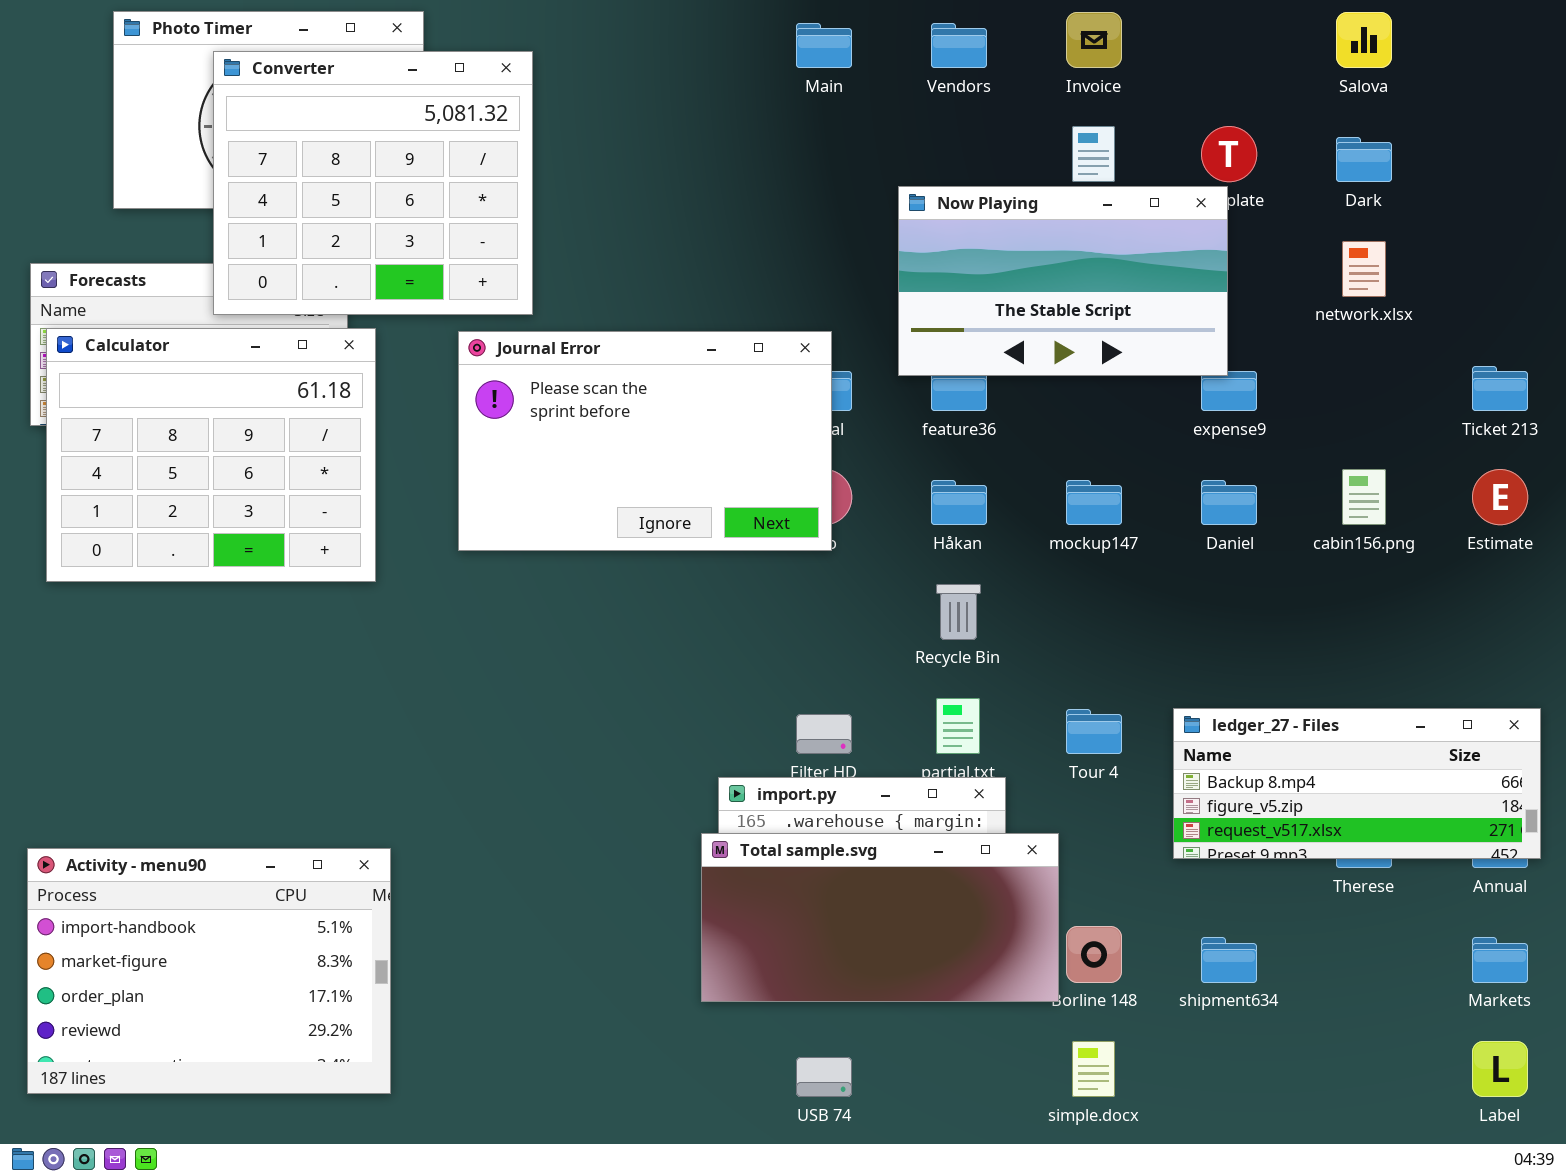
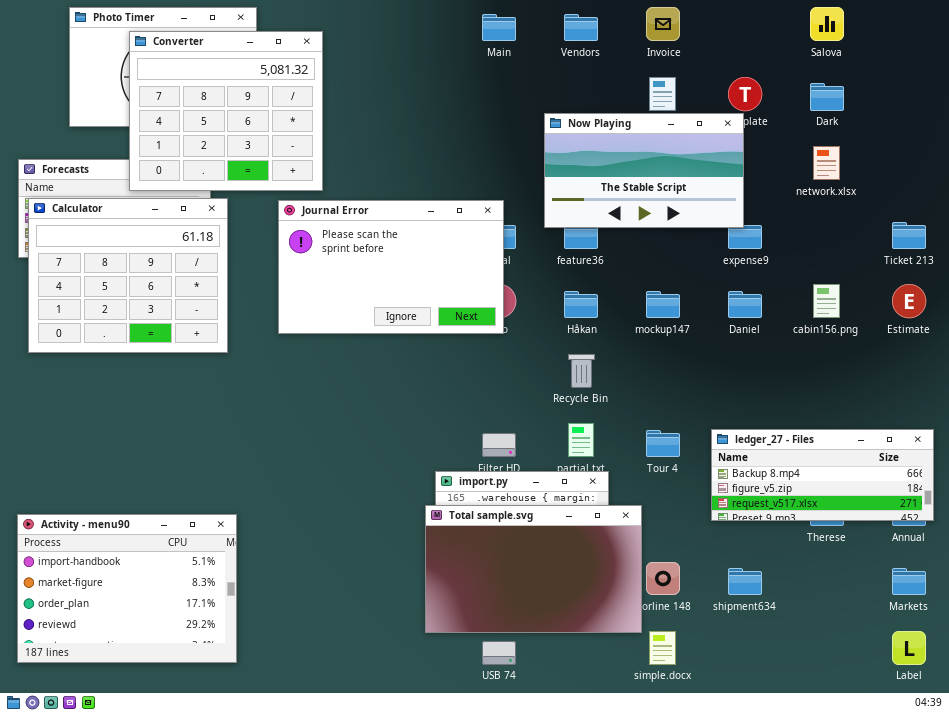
Total sample.svg: [701,833,1059,1002] -> [425,505,642,633], resized

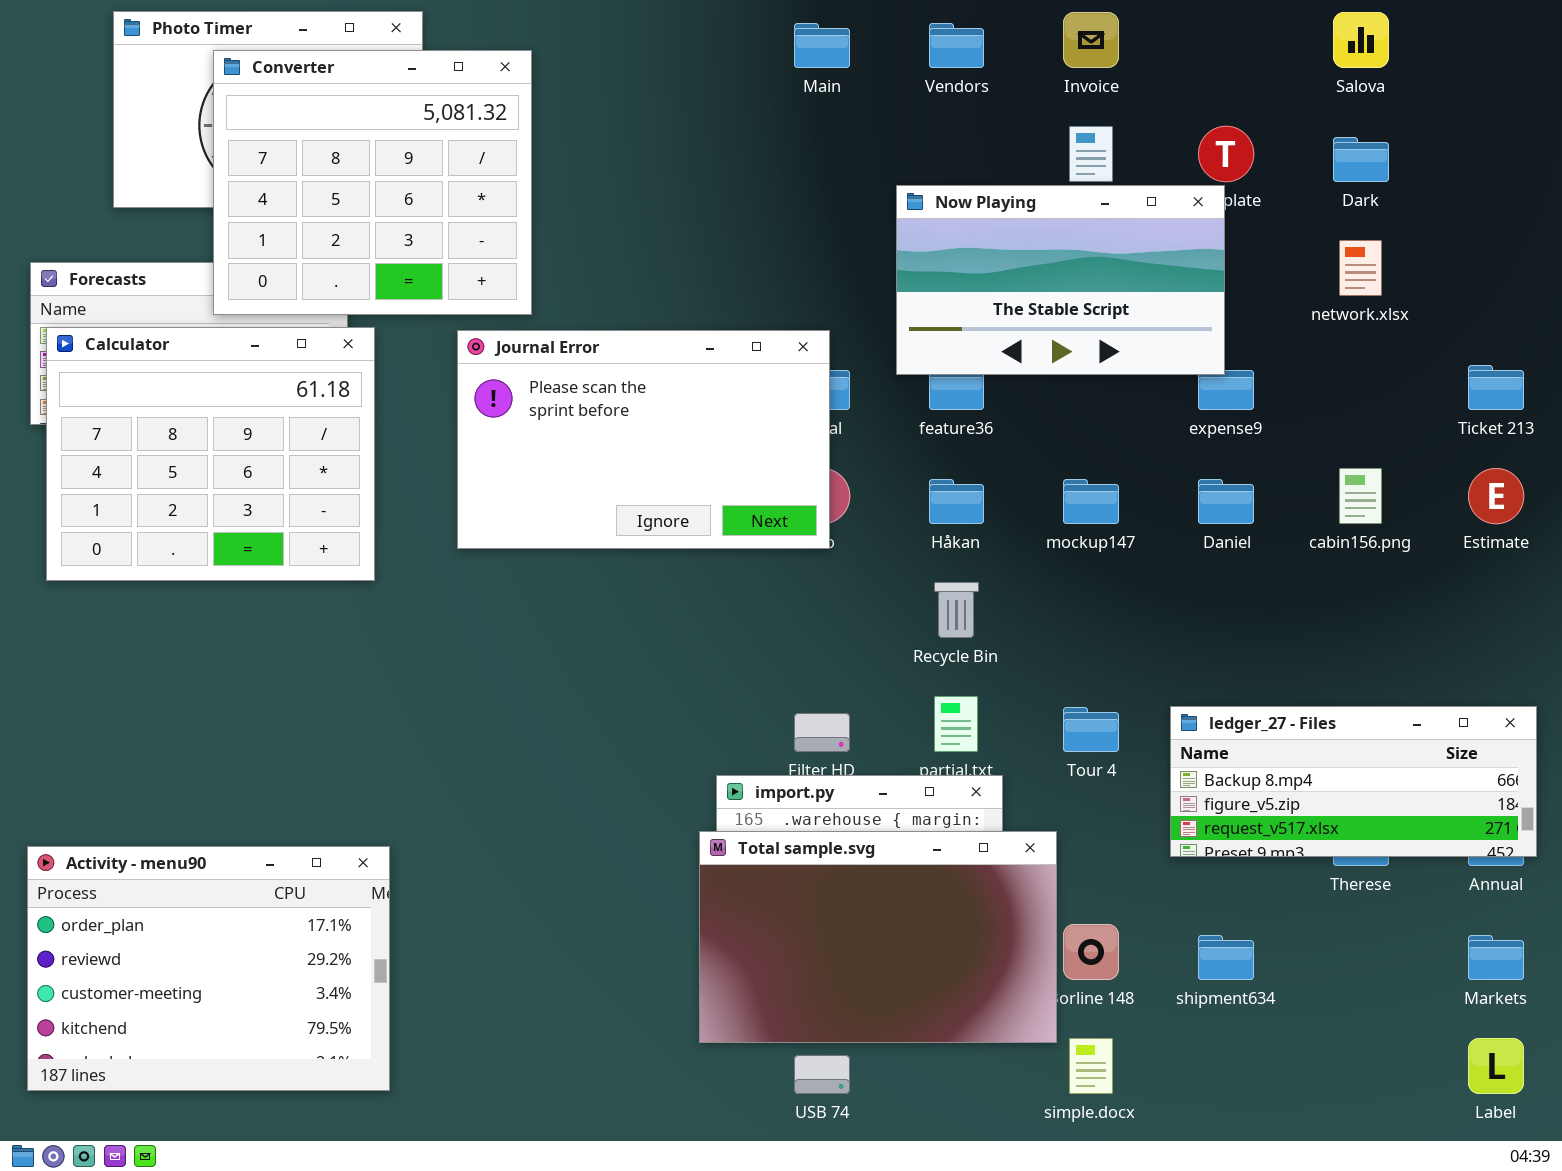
Activity - menu90: [17,514,237,663] -> [27,846,390,1091], scrolled down 2 rows

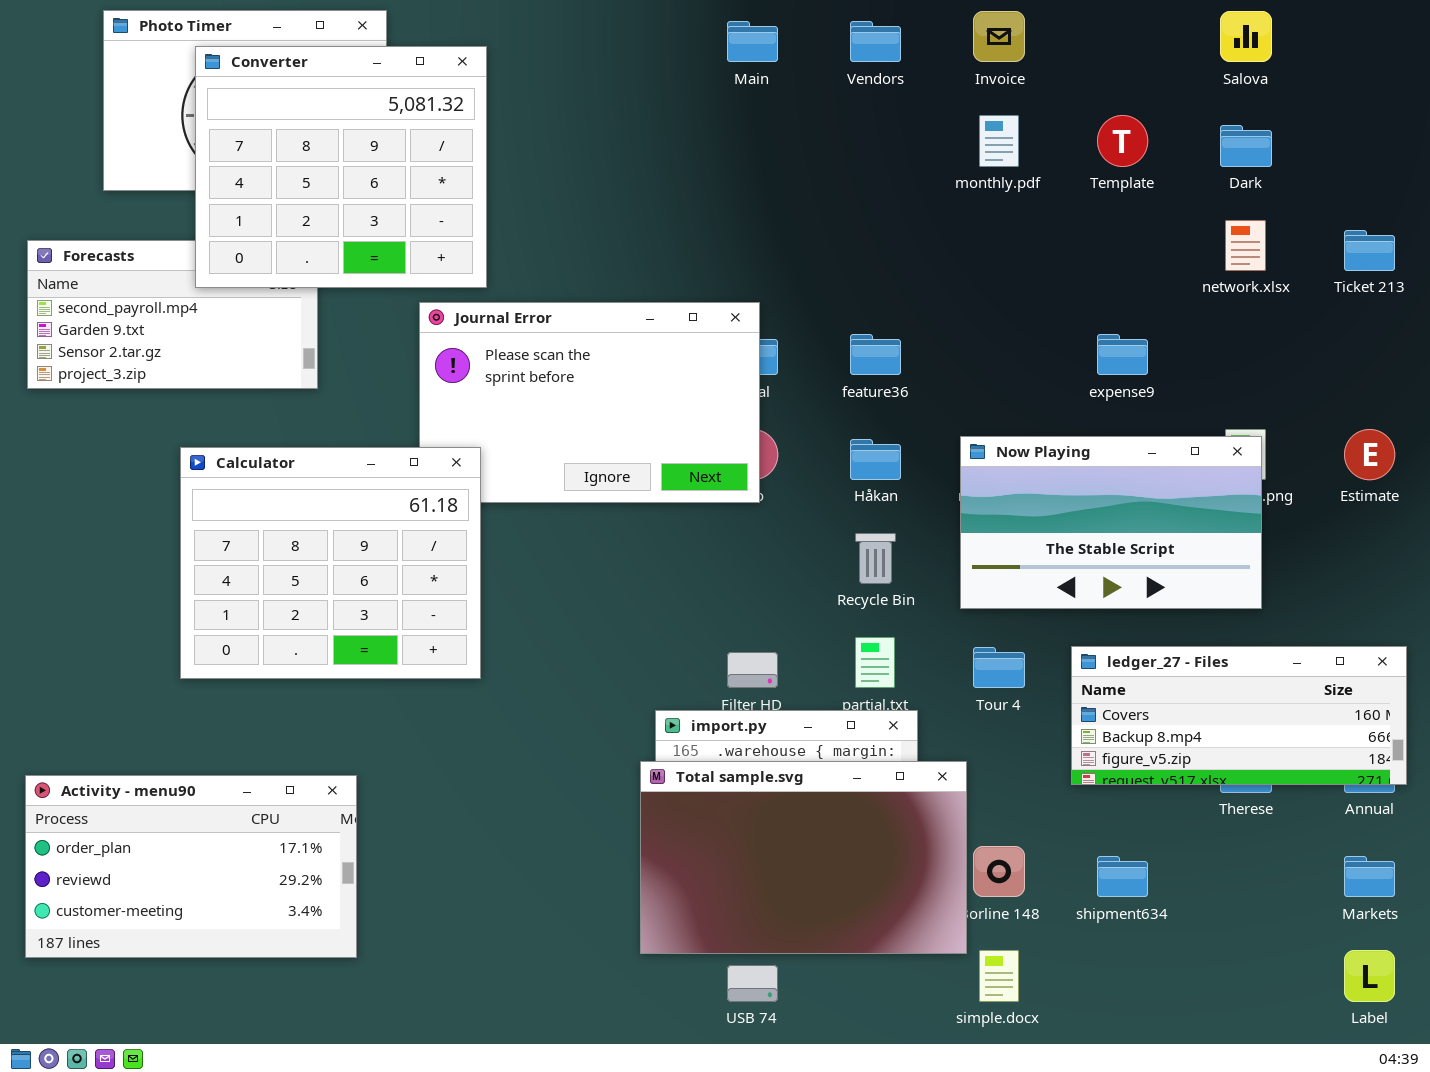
Now Playing: [896,185,1225,375] -> [960,436,1262,609], moved
Calculator: [46,327,375,581] -> [180,447,481,679], moved
Ticket 213: [1468,365,1524,410] -> [1344,230,1395,271], moved
ledger_27 - Files: [1170,706,1537,857] -> [1071,646,1407,785], scrolled up 1 row
Activity - menu90: [27,846,390,1091] -> [25,775,357,958], resized

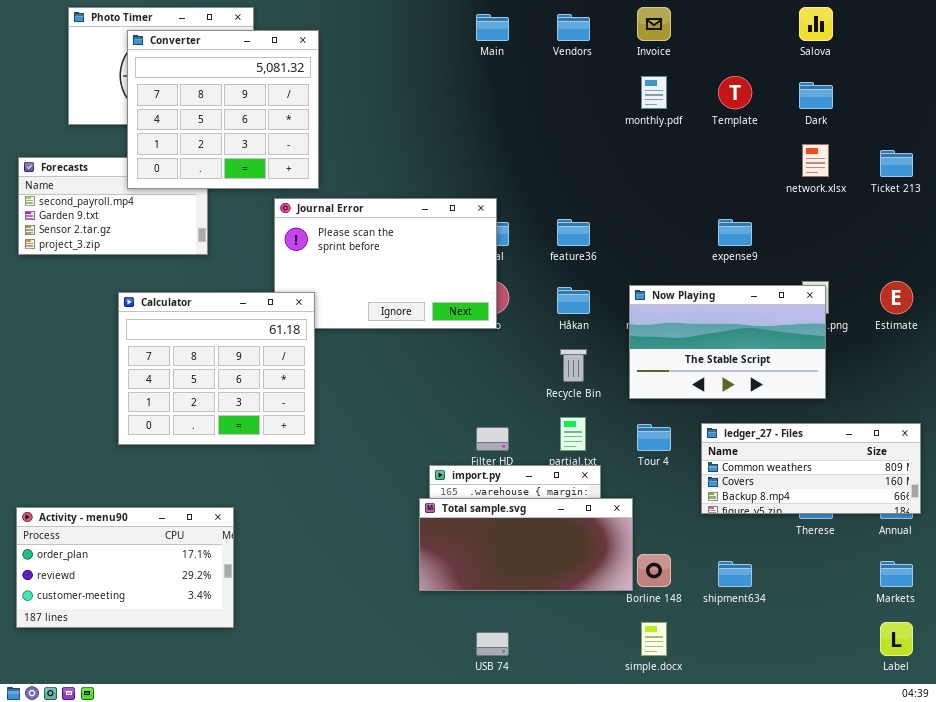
ledger_27 - Files: [1071,646,1407,785] -> [701,423,921,514], scrolled up 1 row
Total sample.svg: [640,761,967,954] -> [419,498,633,591], resized

